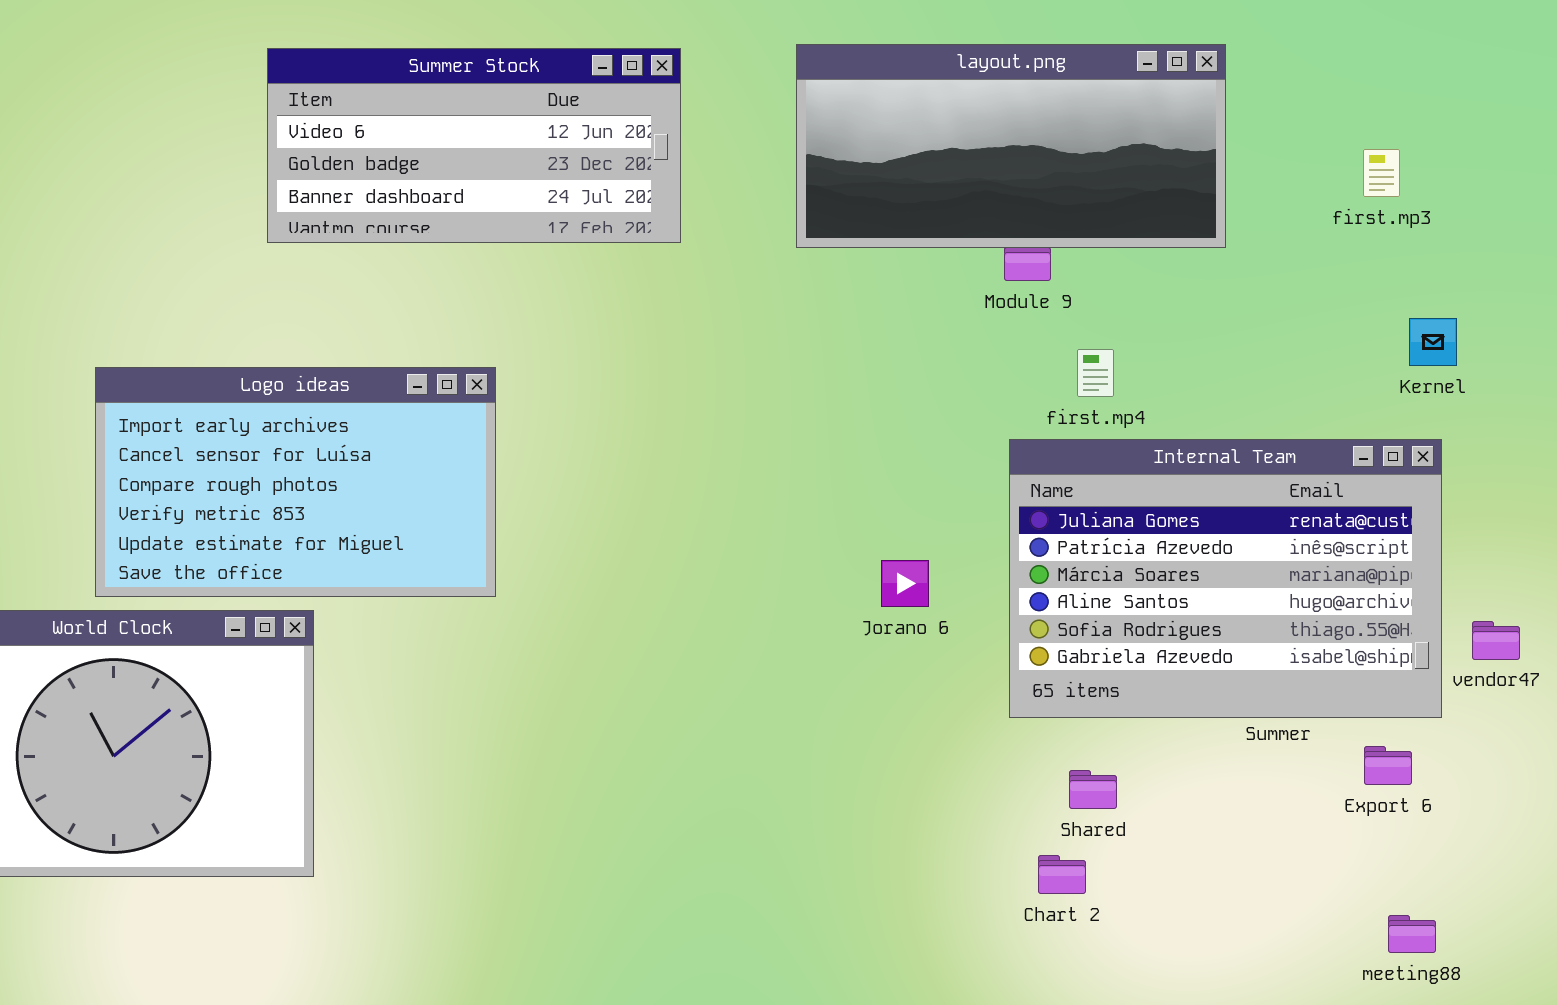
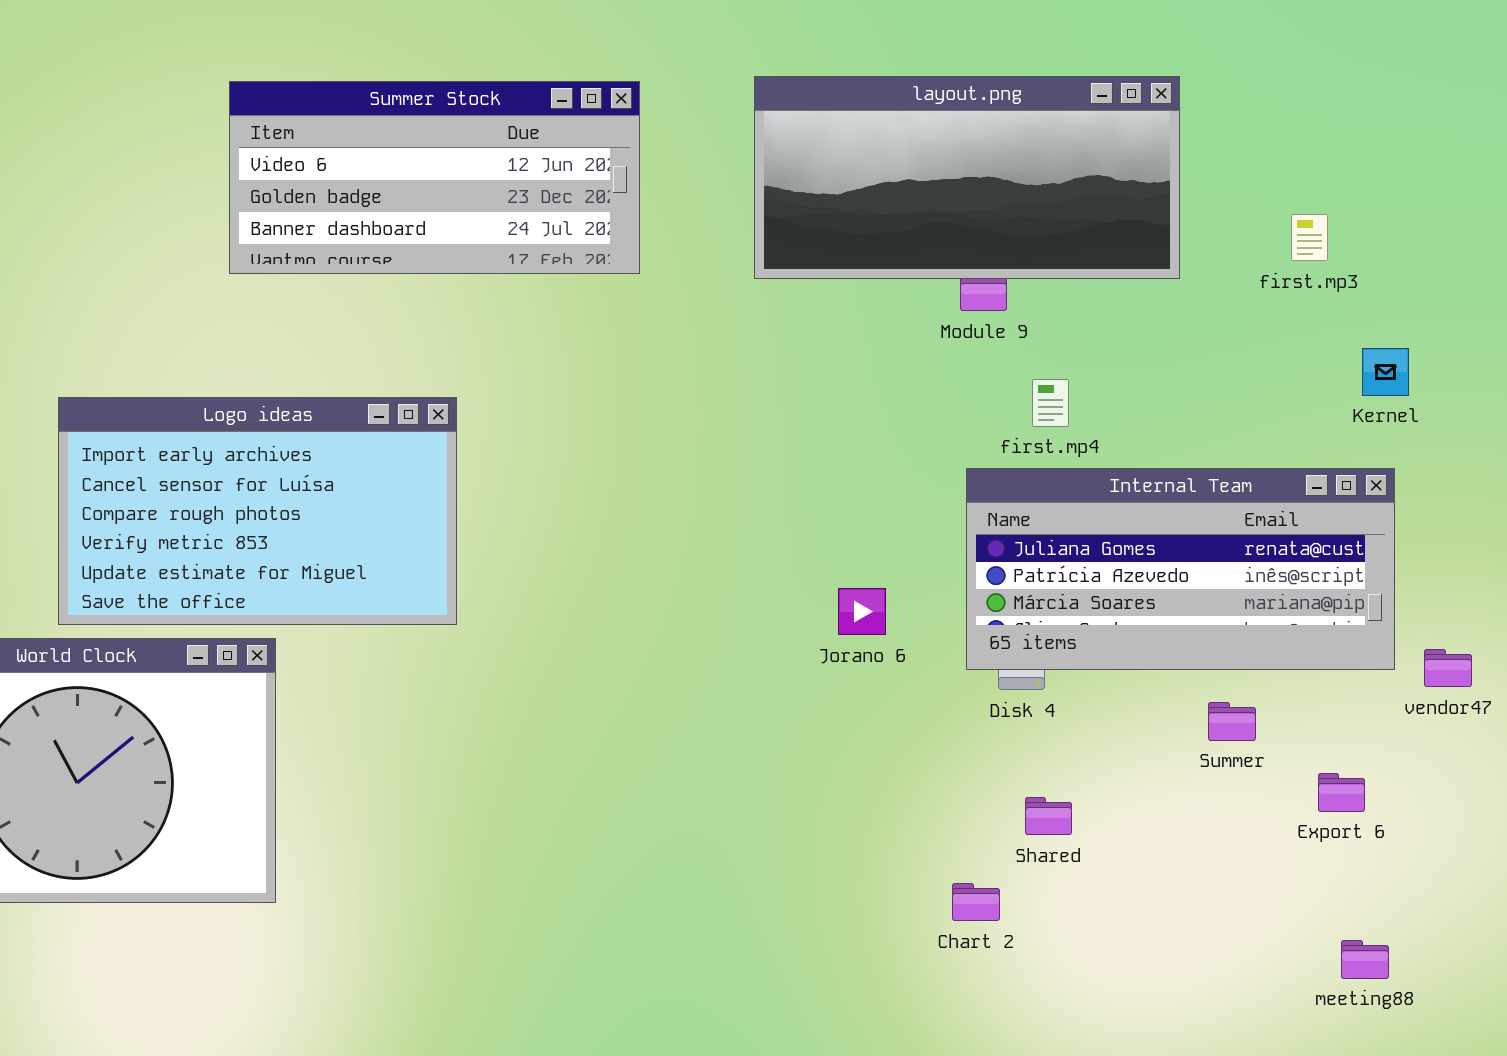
first.mp3: [1363,149,1400,197] -> [1291,214,1328,261], moved
Internal Team: [1009,439,1442,718] -> [966,468,1395,670], resized
Chart 2: [1038,855,1086,894] -> [952,883,1000,921], moved

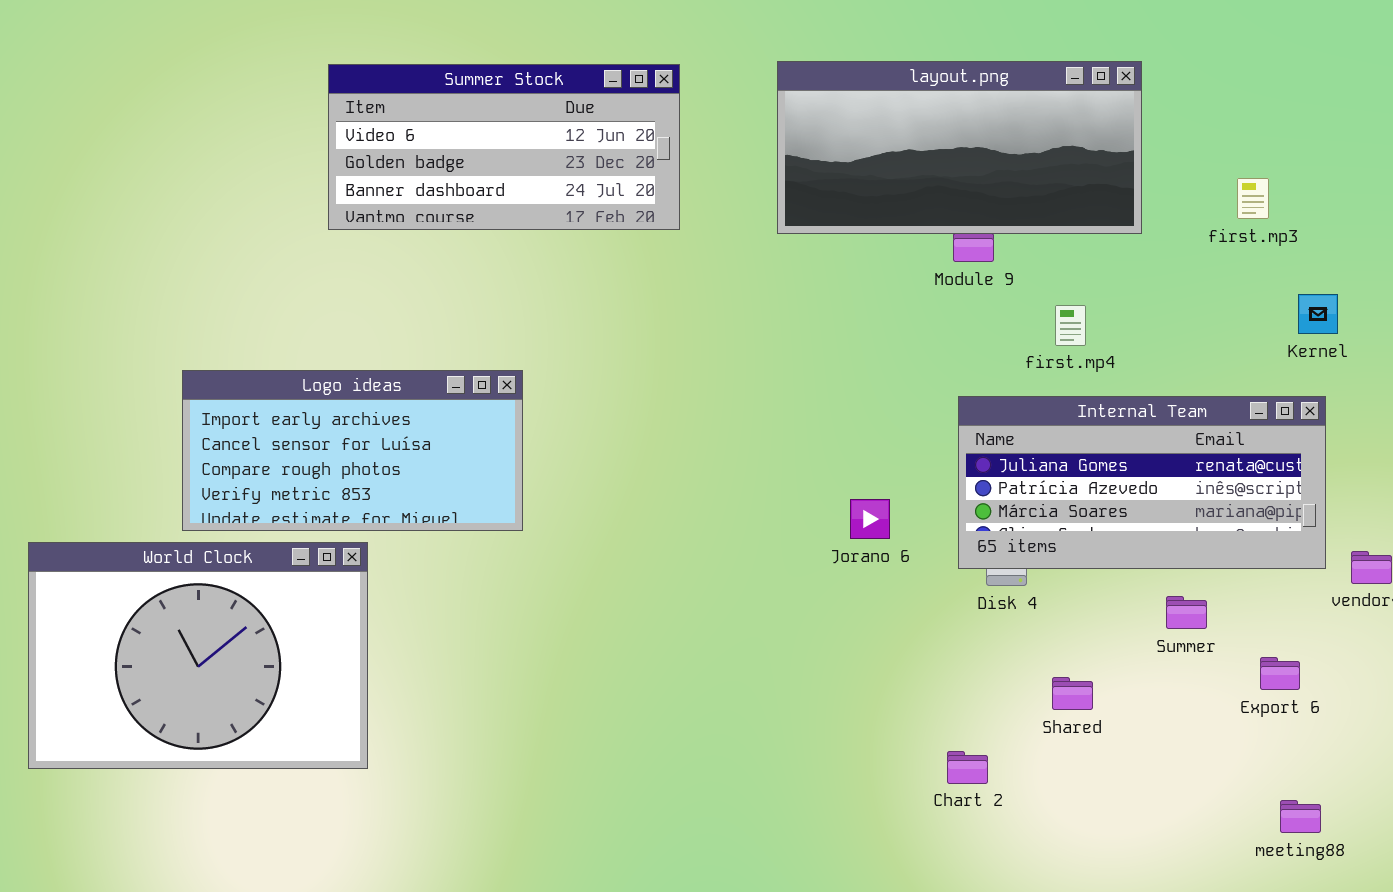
first.mp4: [1032,379,1069,427] -> [1055,305,1086,346], moved
Logo ideas: [58,397,457,625] -> [182,370,523,531], resized
Shared: [1025,797,1072,835] -> [1052,677,1093,710], moved

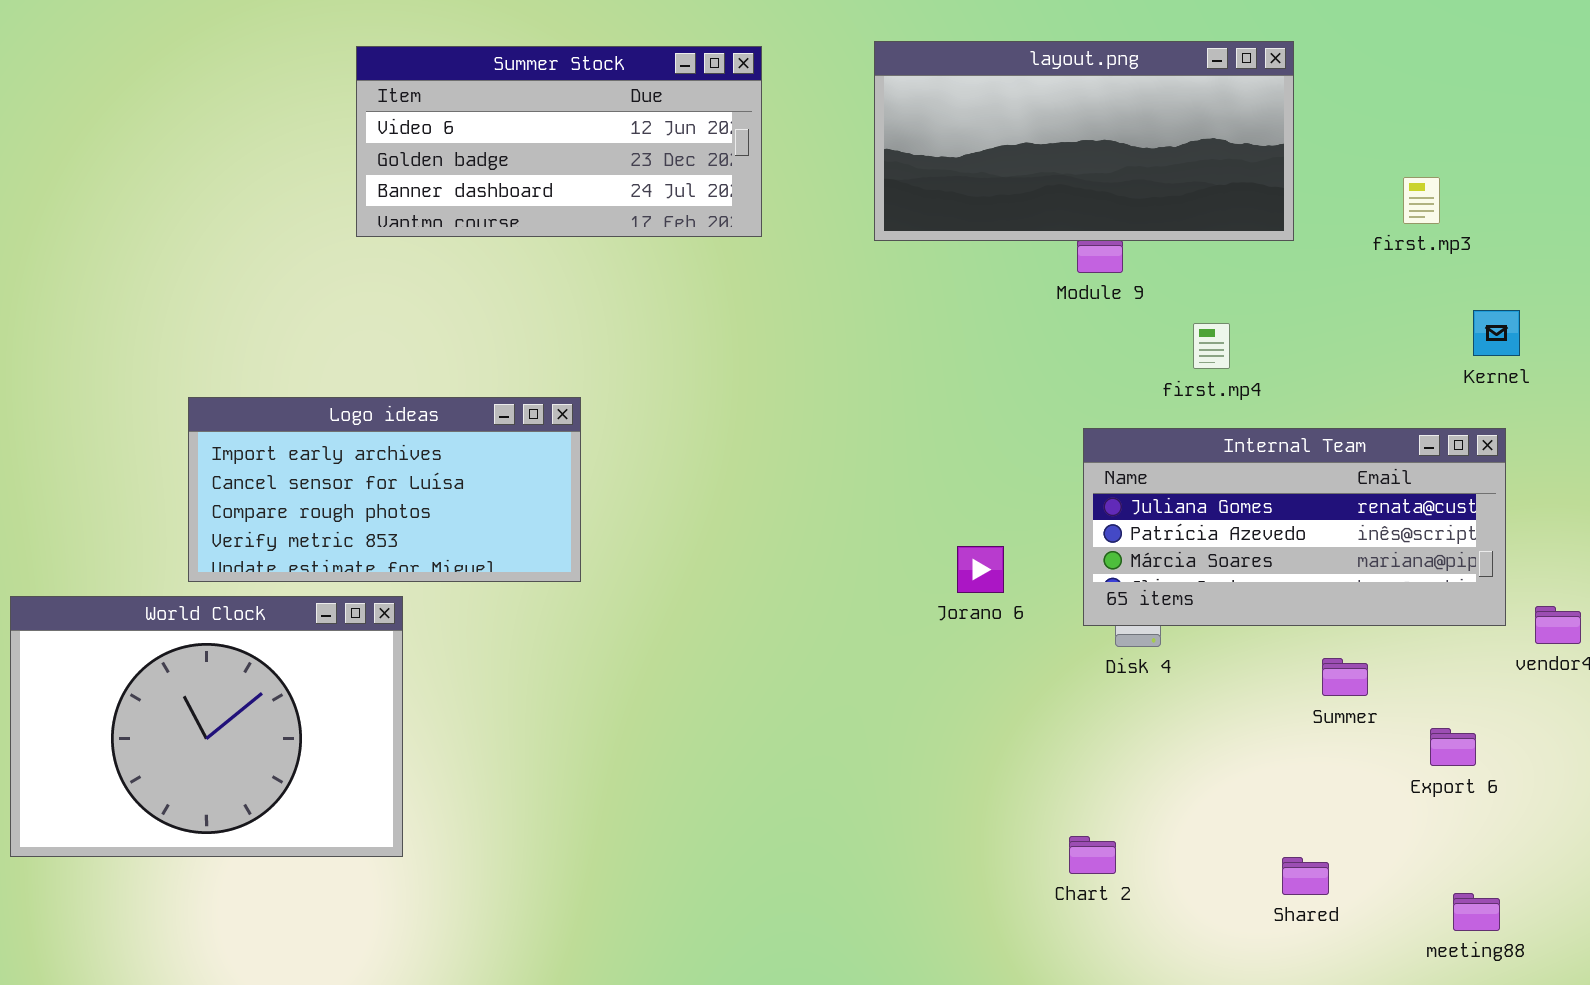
Shared: [1052,677,1093,710] -> [1282,857,1329,895], moved

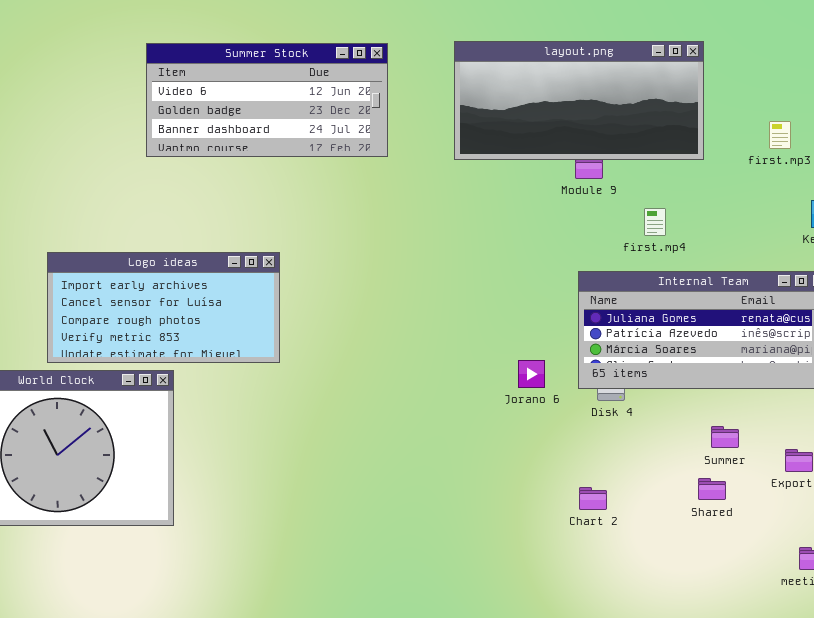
Jorano 6: [957,546,1004,593] -> [518,360,545,388], moved
Summer: [1322,658,1368,696] -> [711,426,739,448], moved
Chart 2: [1069,836,1116,874] -> [579,487,607,510], moved
Shared: [1282,857,1329,895] -> [698,478,726,500], moved

